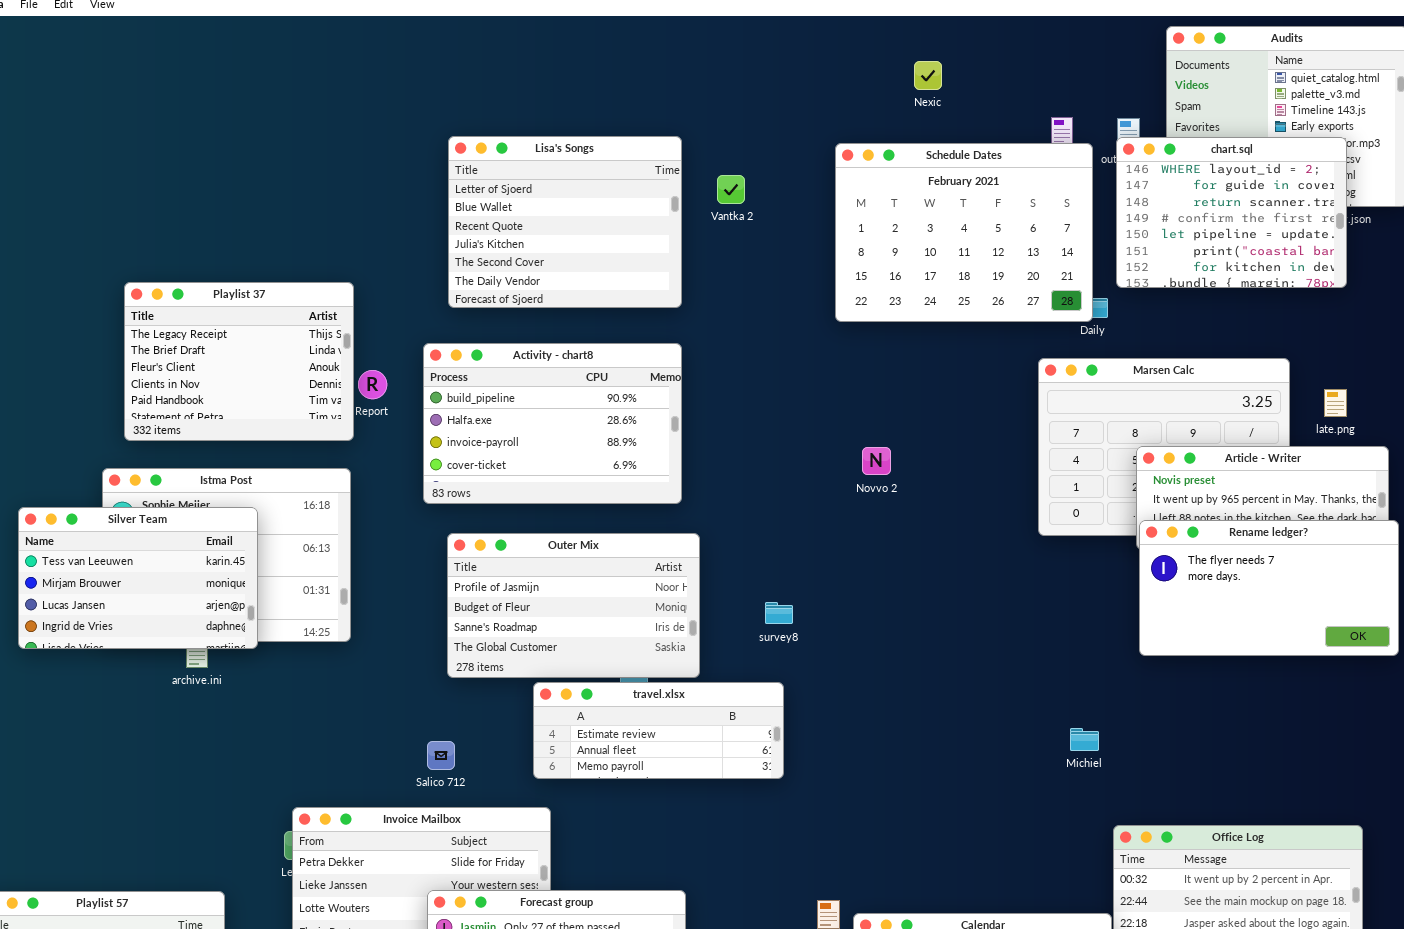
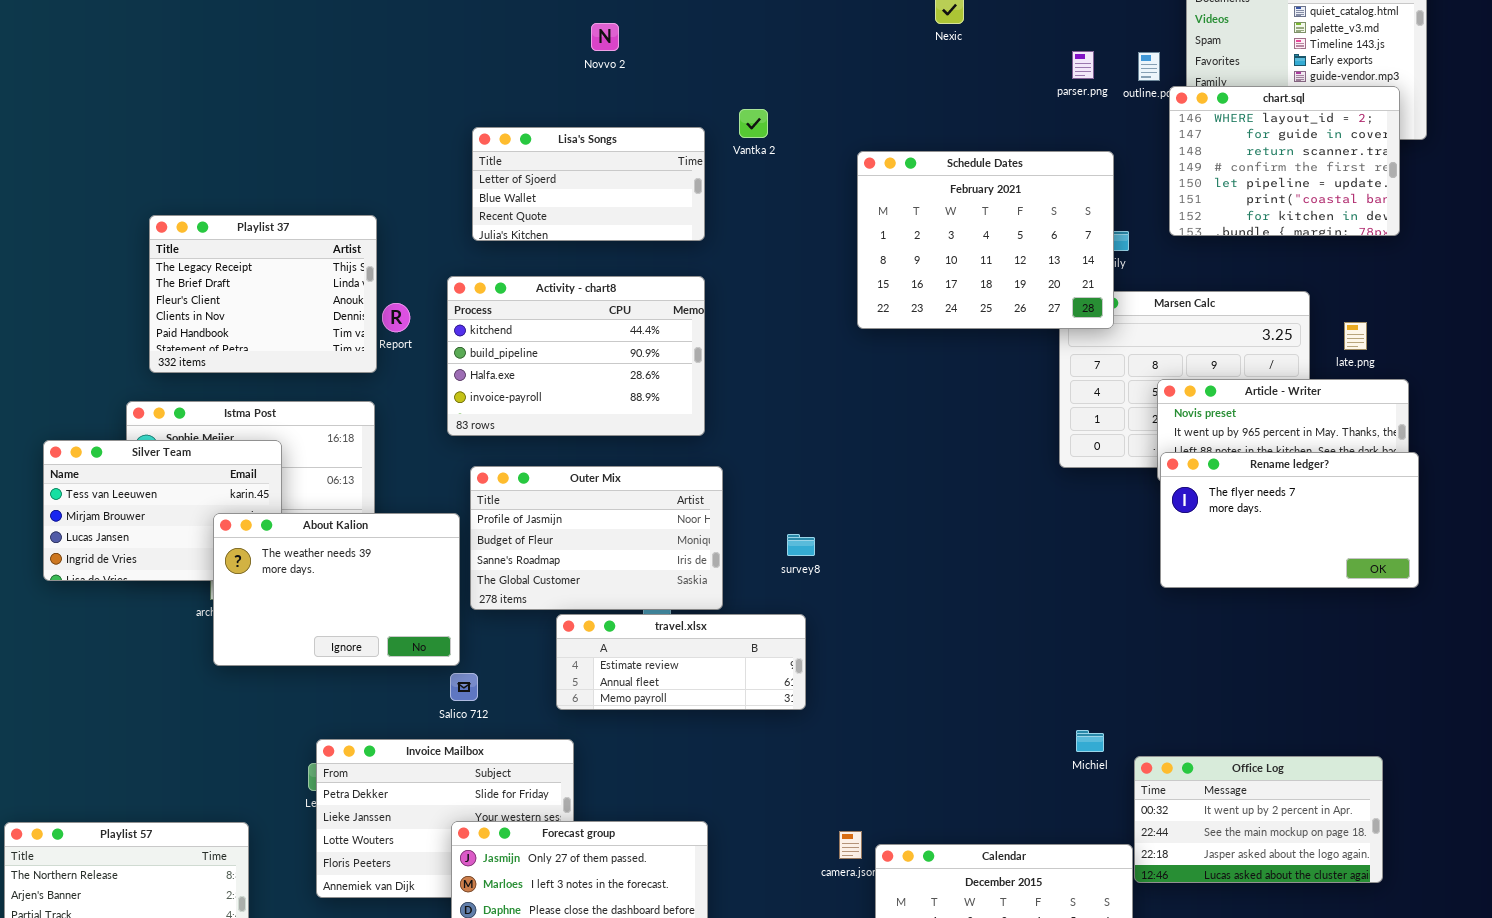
Lisa's Songs: [448,136,682,308] -> [472,127,705,241], resized
chart.sql: [1116,137,1347,288] -> [1169,86,1400,236], moved
Schedule Dates: [835,143,1093,322] -> [857,151,1114,329], moved
Activity - chart8: [423,343,682,504] -> [447,276,705,436], scrolled up 1 row
Novvo 2: [862,447,891,475] -> [591,23,619,51], moved
About Kalion: none -> [213,513,460,666], opened
Michiel: [1070,728,1099,751] -> [1076,730,1104,752], moved

